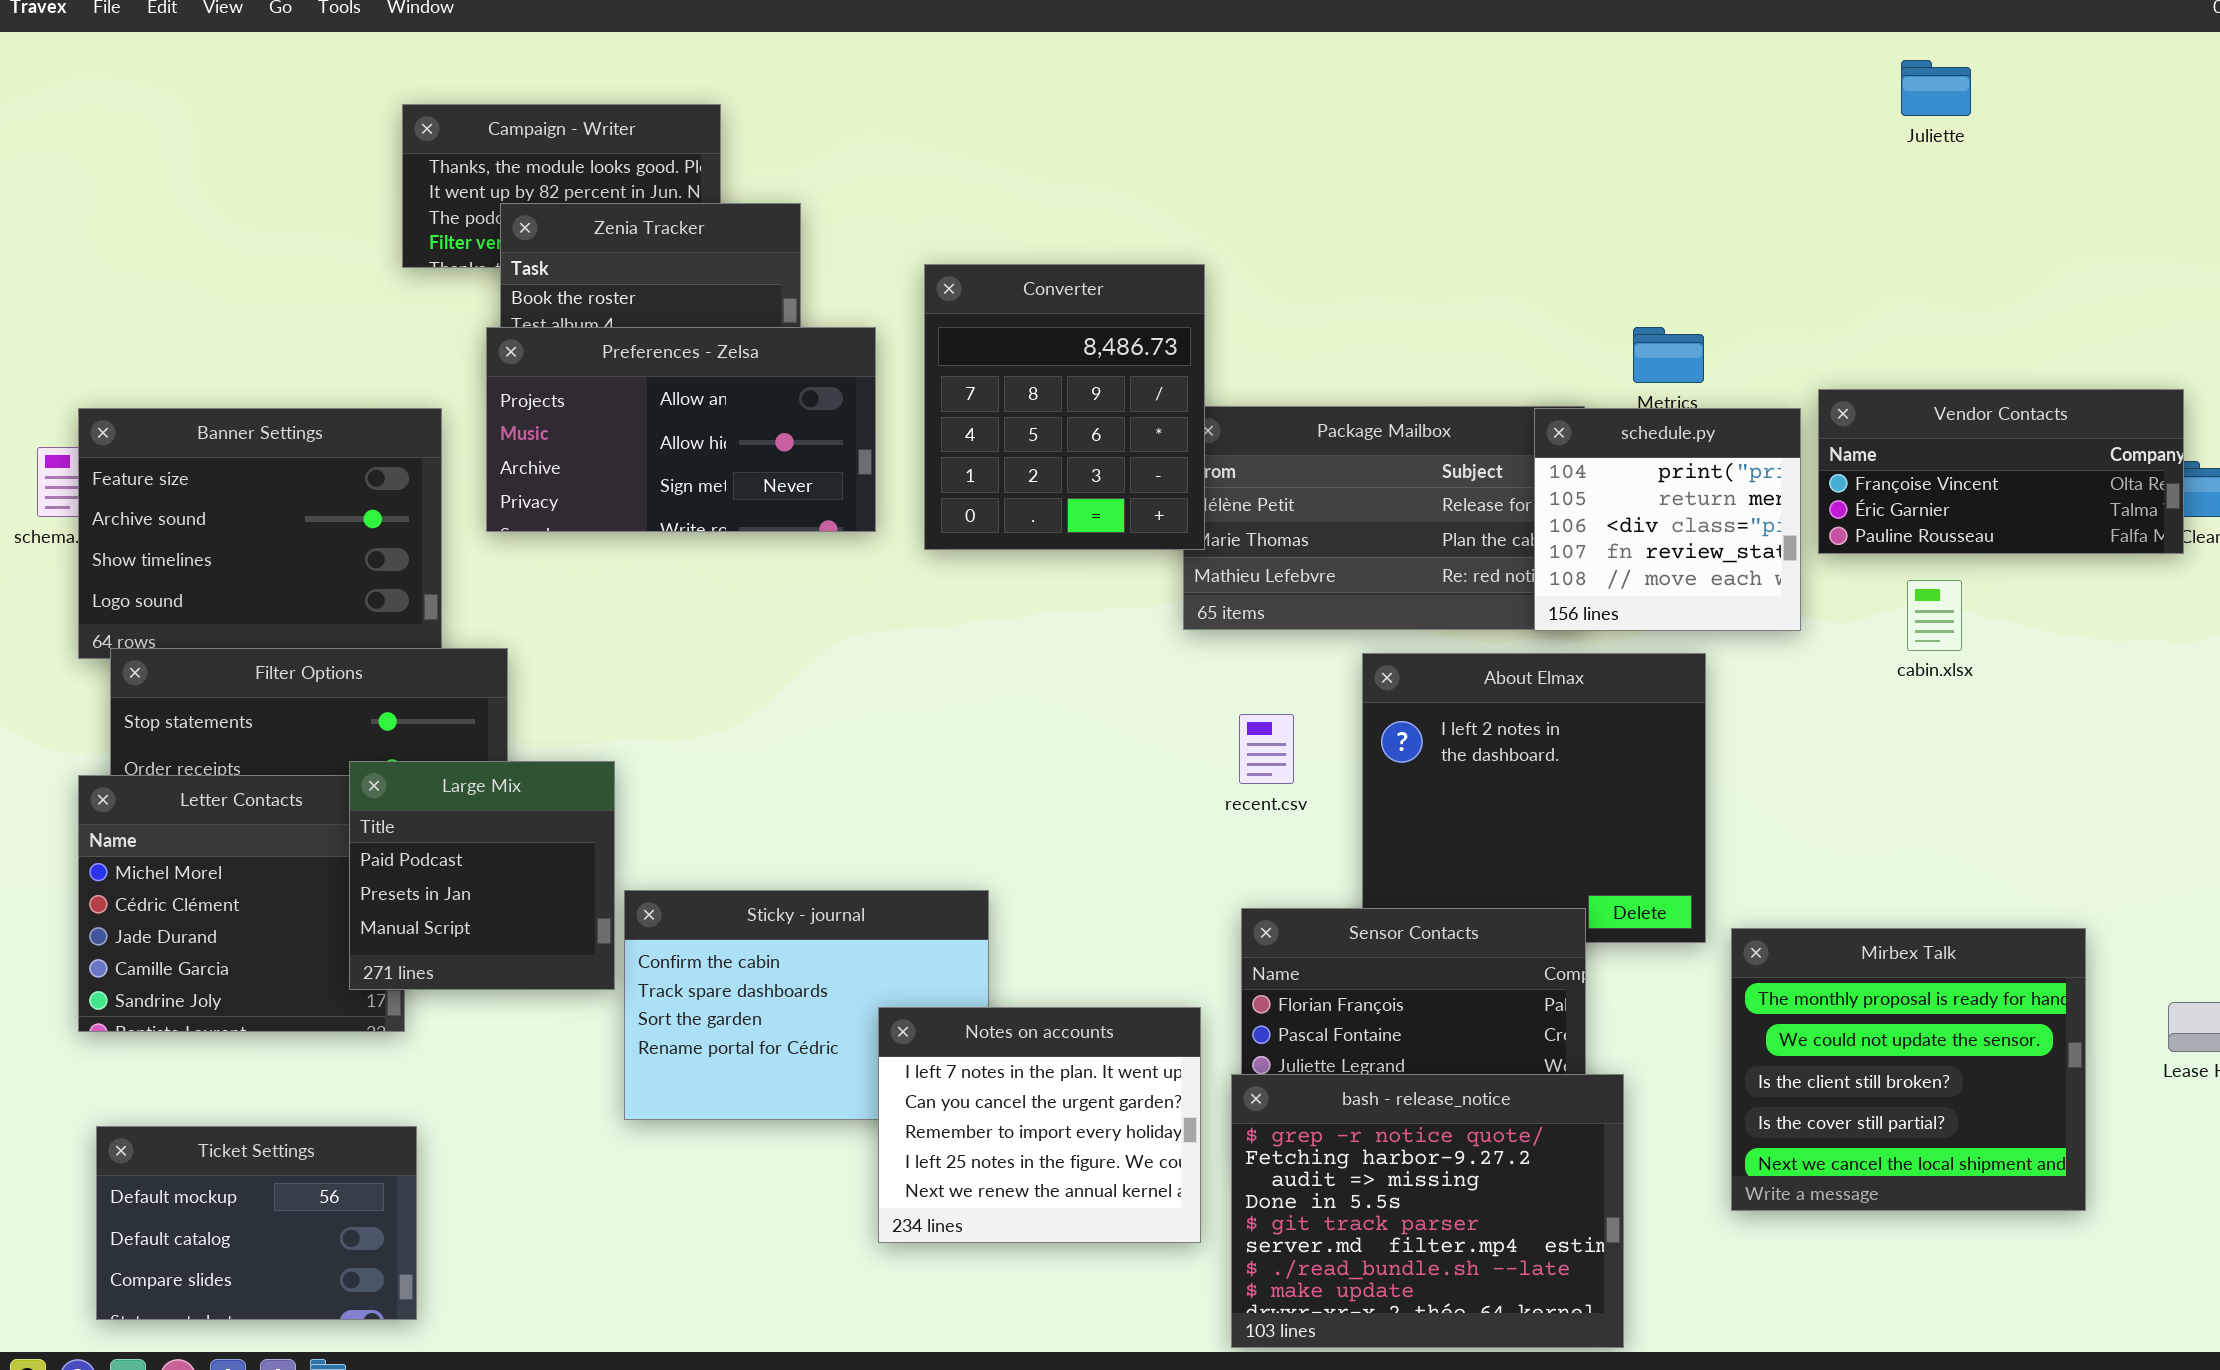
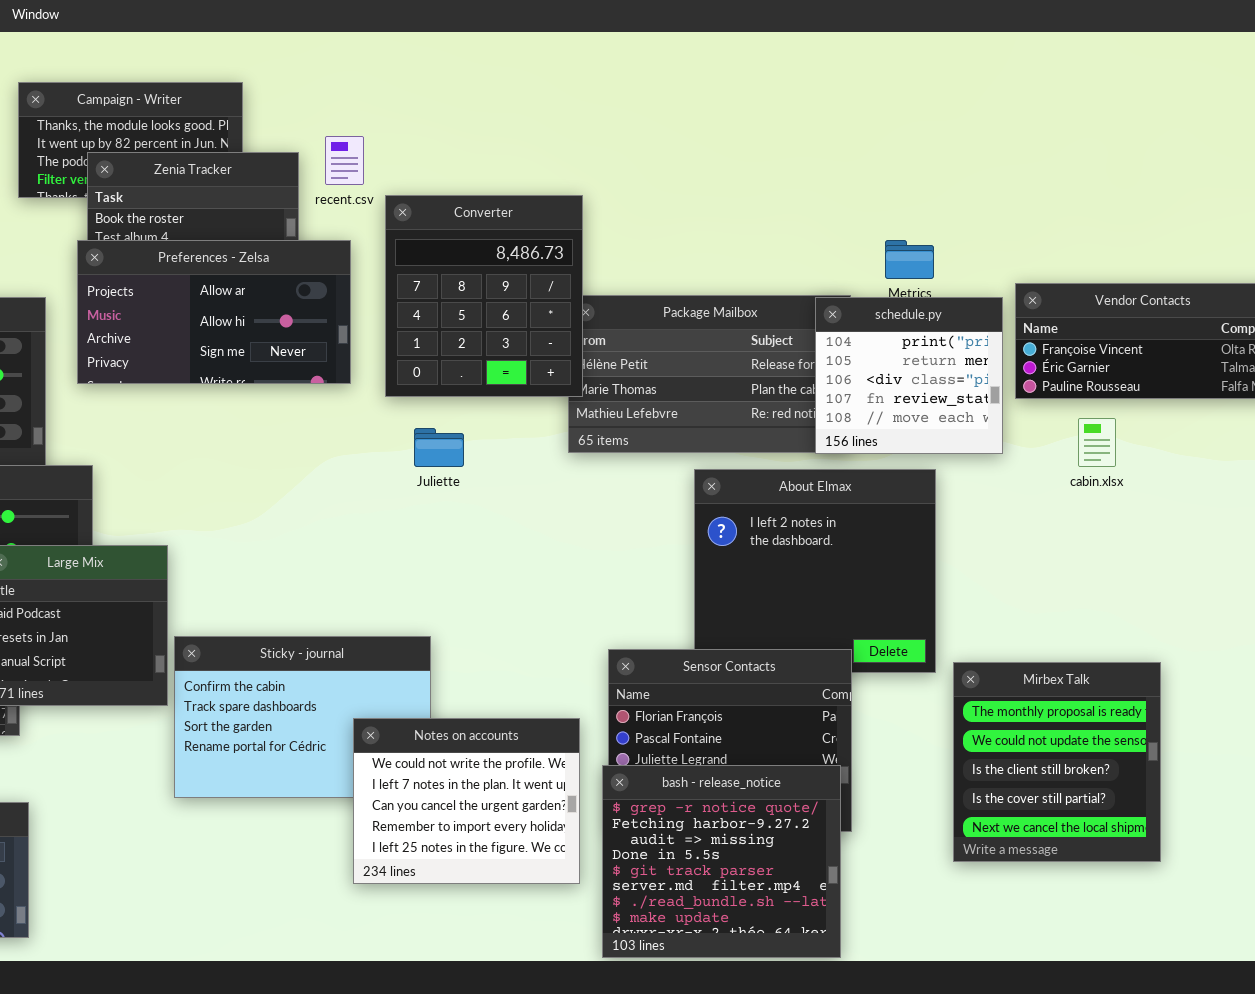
Juliette: [1901,60,1971,116] -> [414,428,464,467], moved
recent.csv: [1239,714,1294,784] -> [325,136,364,185], moved
Mirbex Talk: [1731,928,2086,1211] -> [953,662,1161,862], resized
Notes on accounts: [878,1007,1201,1243] -> [353,718,580,884], scrolled up 1 row
bash - release_notice: [1231,1074,1624,1348] -> [602,765,841,958], resized

